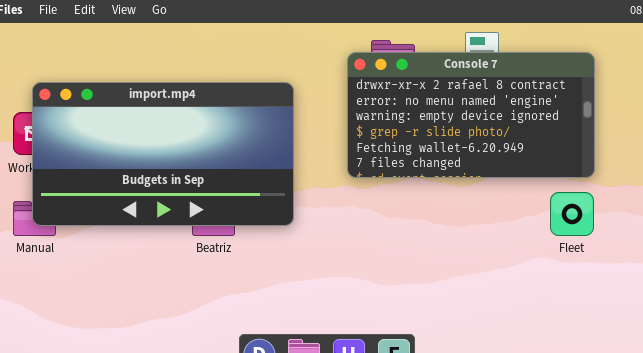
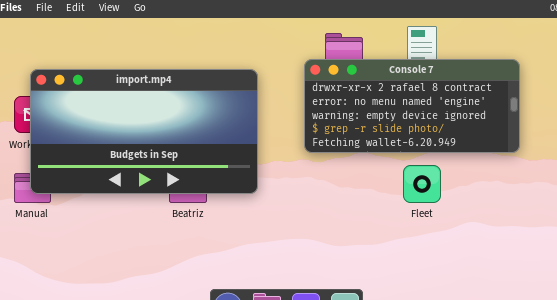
Console 7: [347,52,595,178] -> [304,59,520,153], resized
Fleet: [550,192,594,236] -> [403,165,441,203], moved

